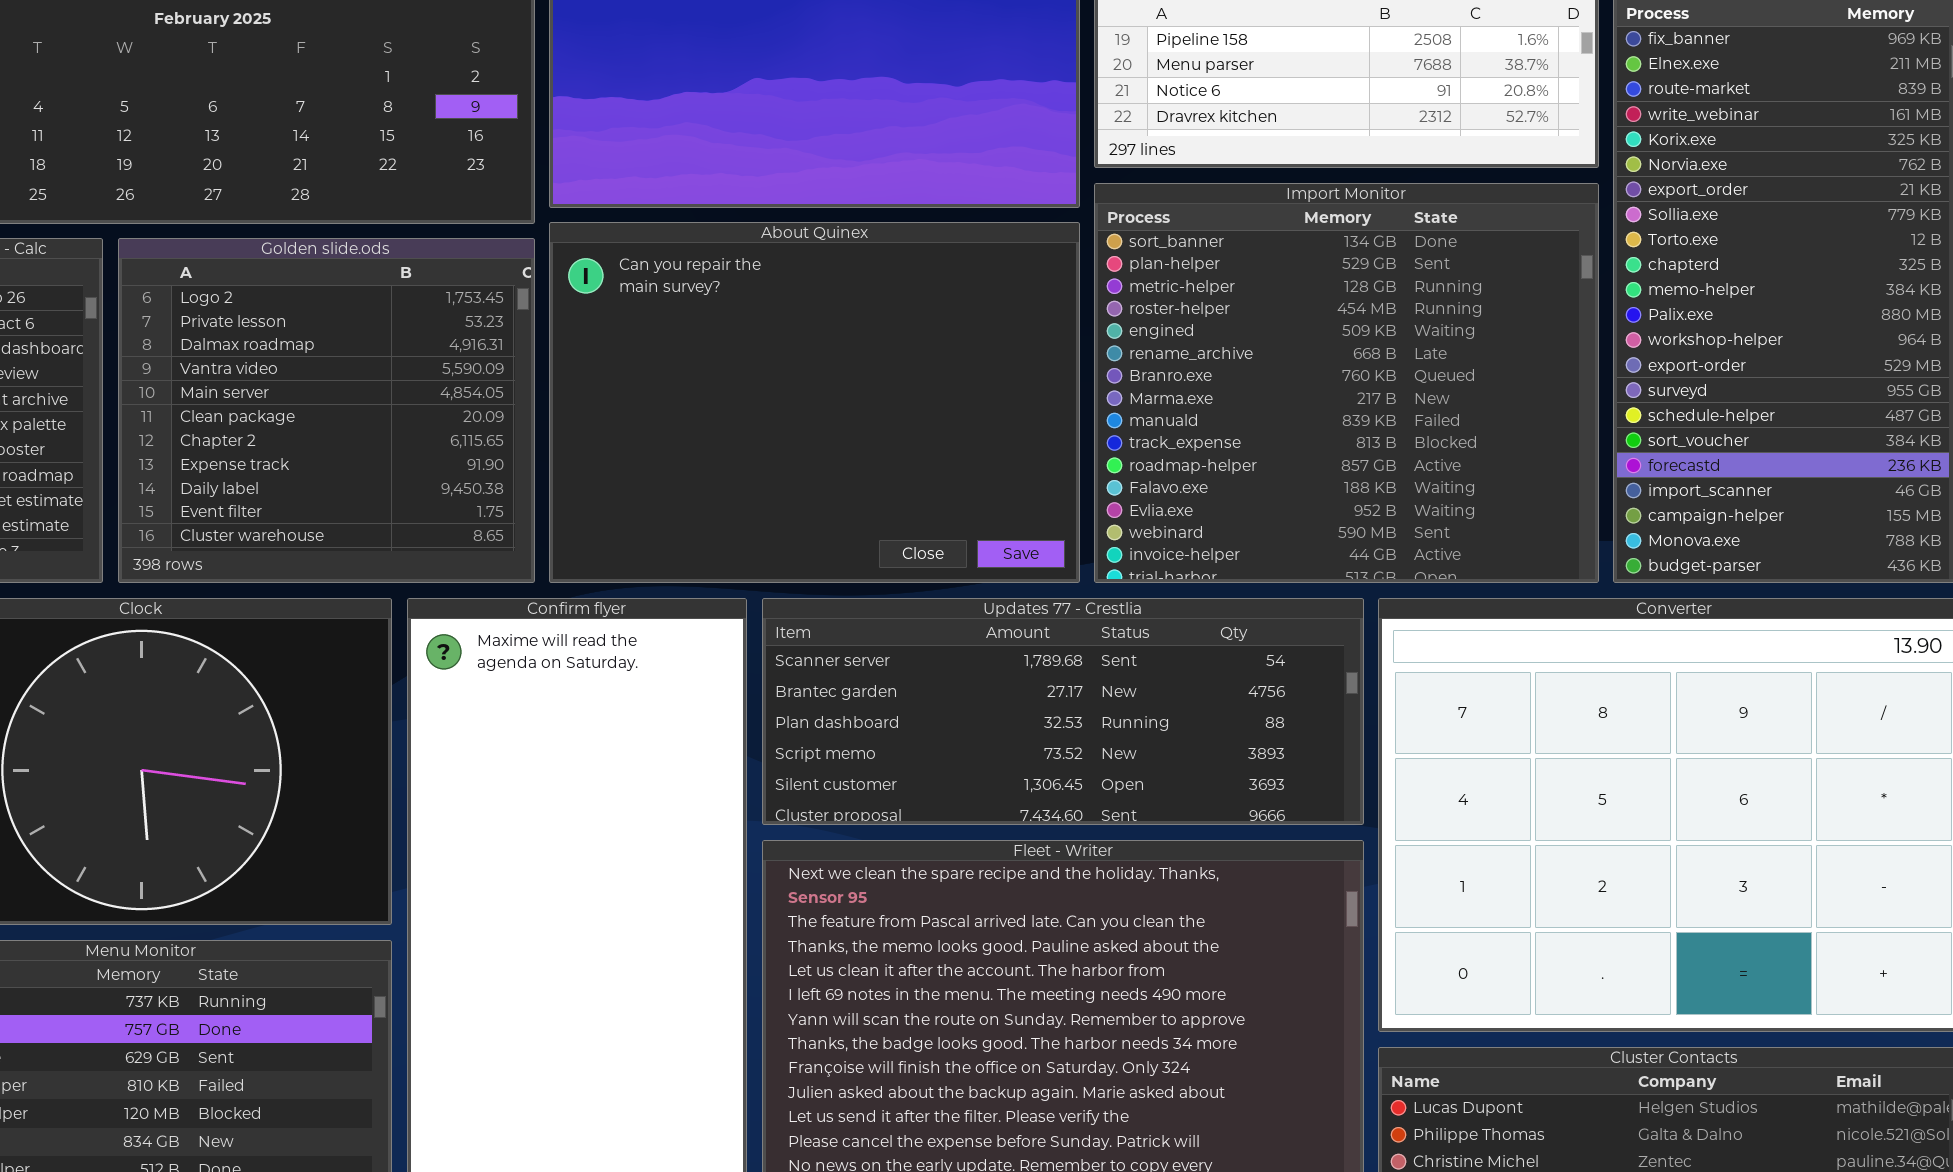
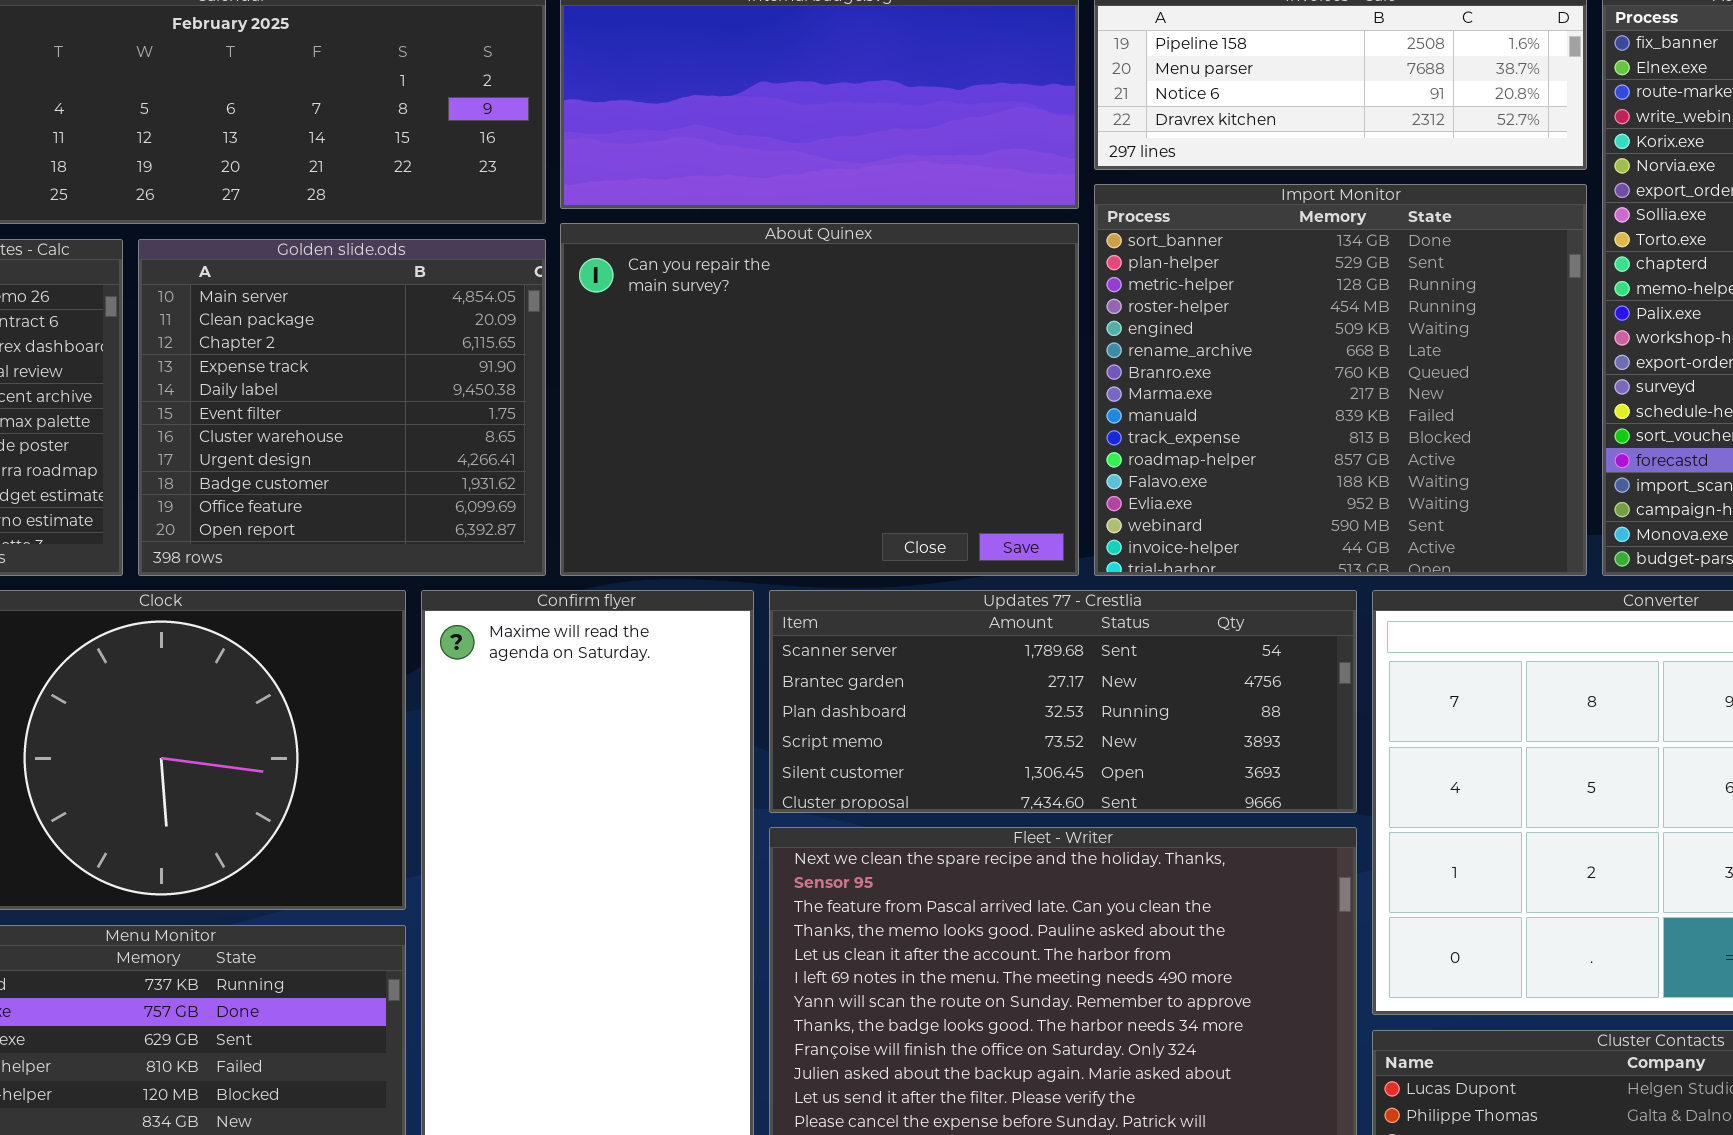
Golden slide.ods: [118,238,535,583] -> [138,239,546,576], scrolled down 4 rows

